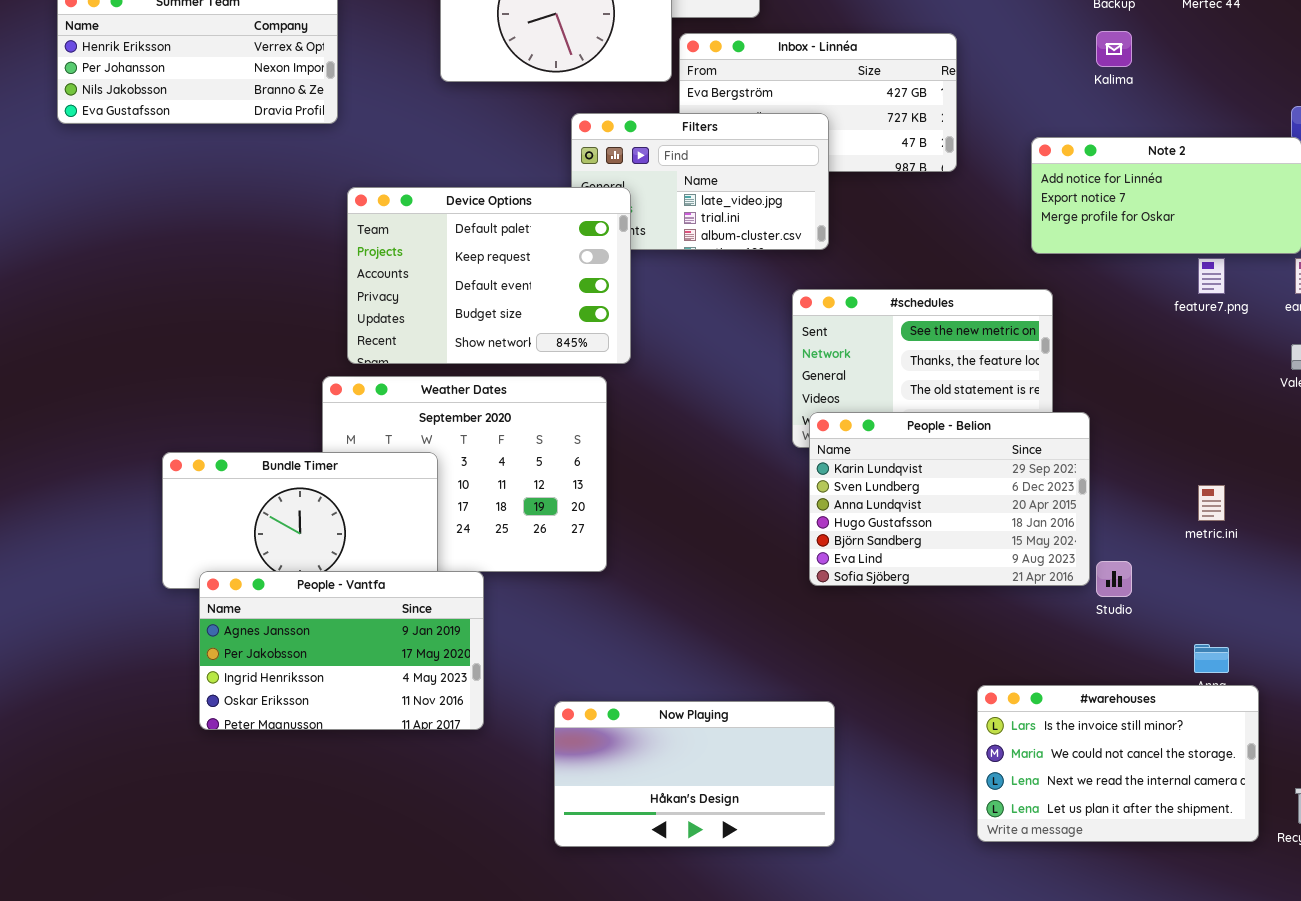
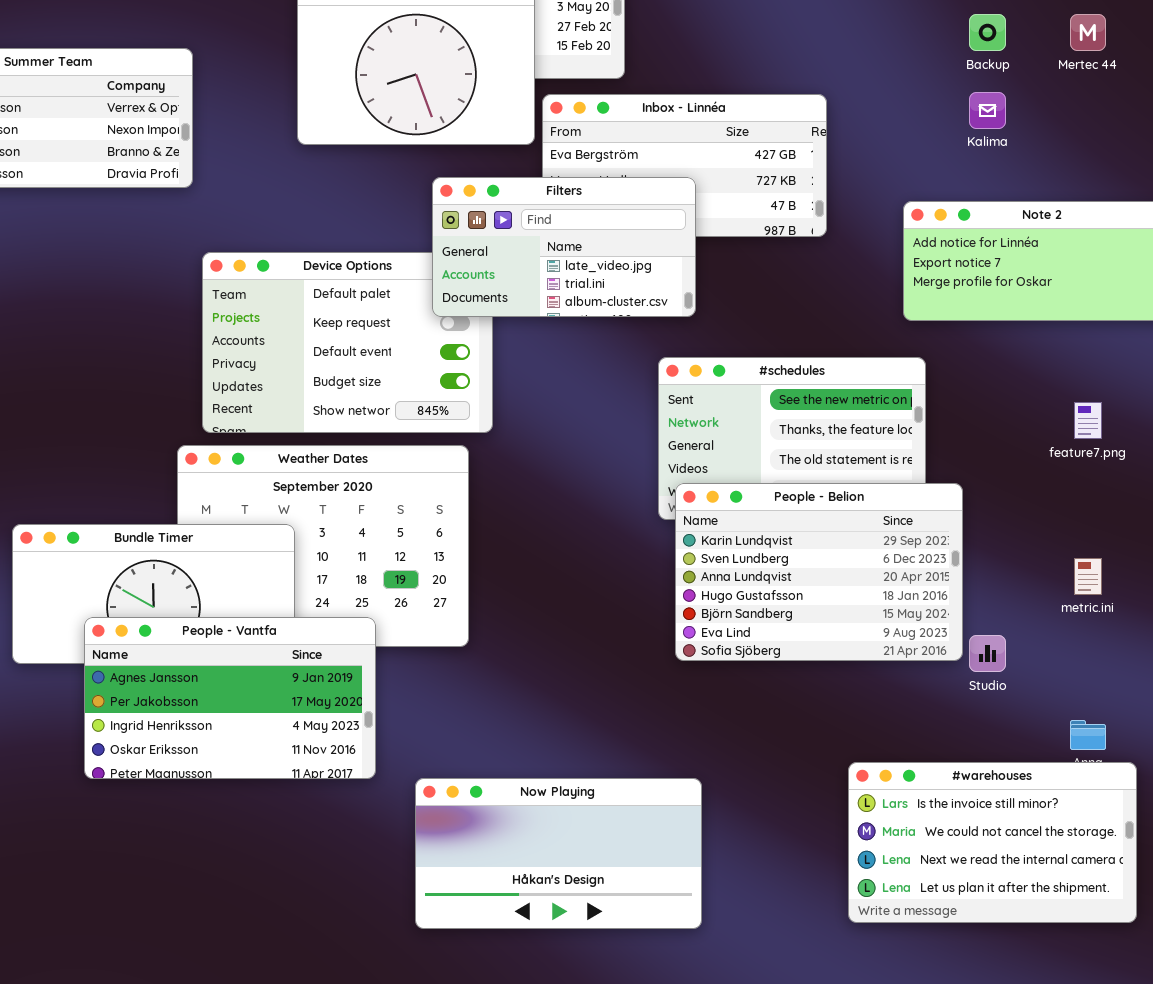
Filters: [571,113,829,250] -> [432,177,696,317], raised
feature7.png: [1198,258,1225,294] -> [1074,402,1102,439], moved
People - Vantfa: [199,571,484,730] -> [84,617,376,779], moved

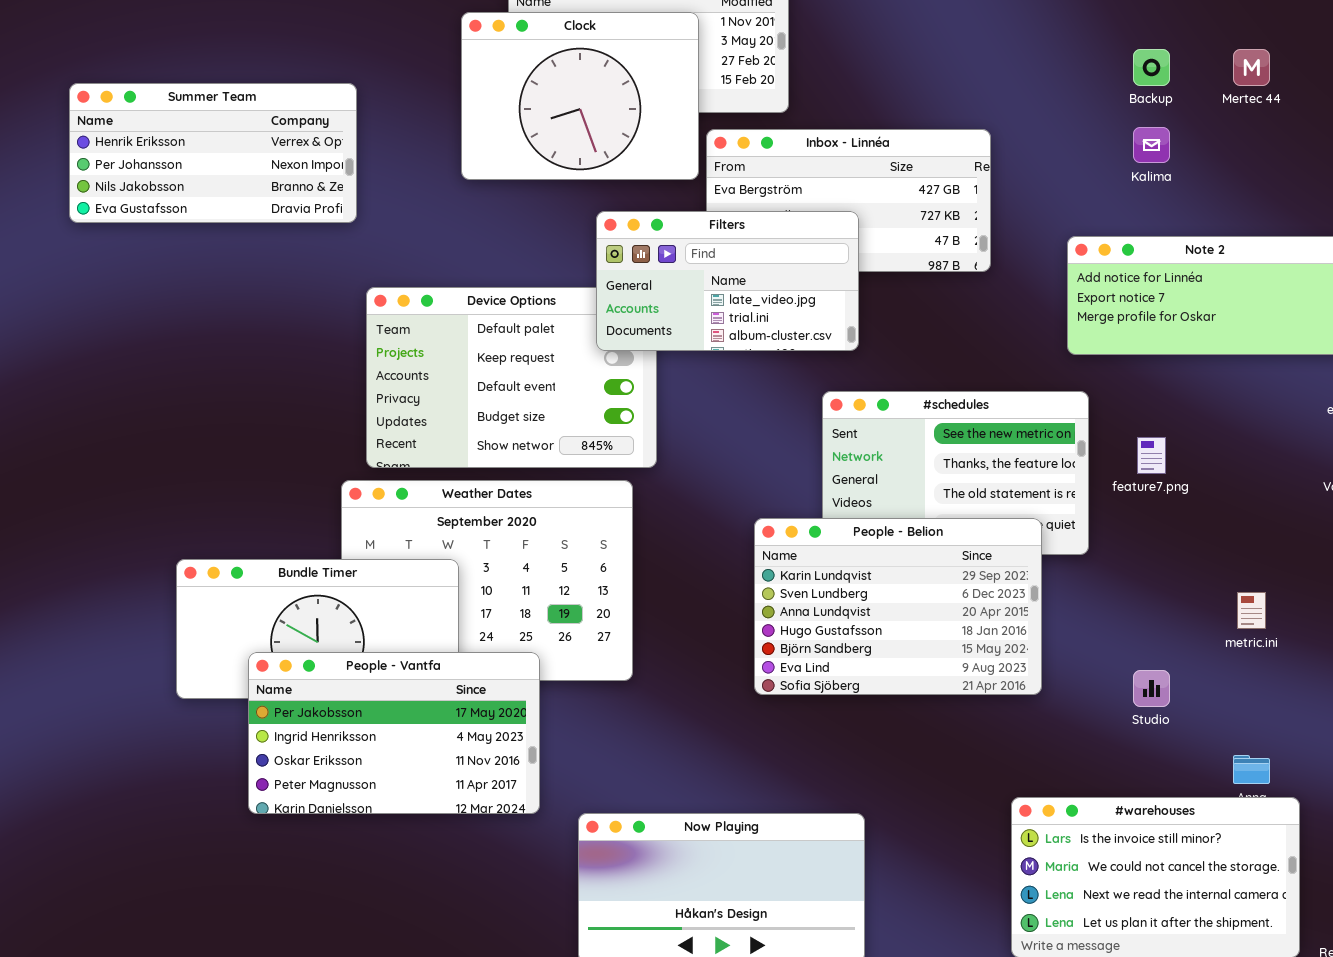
feature7.png: [1074,402,1102,439] -> [1137,437,1166,474], moved
People - Belion: [675,483,963,661] -> [754,518,1042,695], moved
People - Vantfa: [84,617,376,779] -> [248,652,540,814], scrolled down 1 row

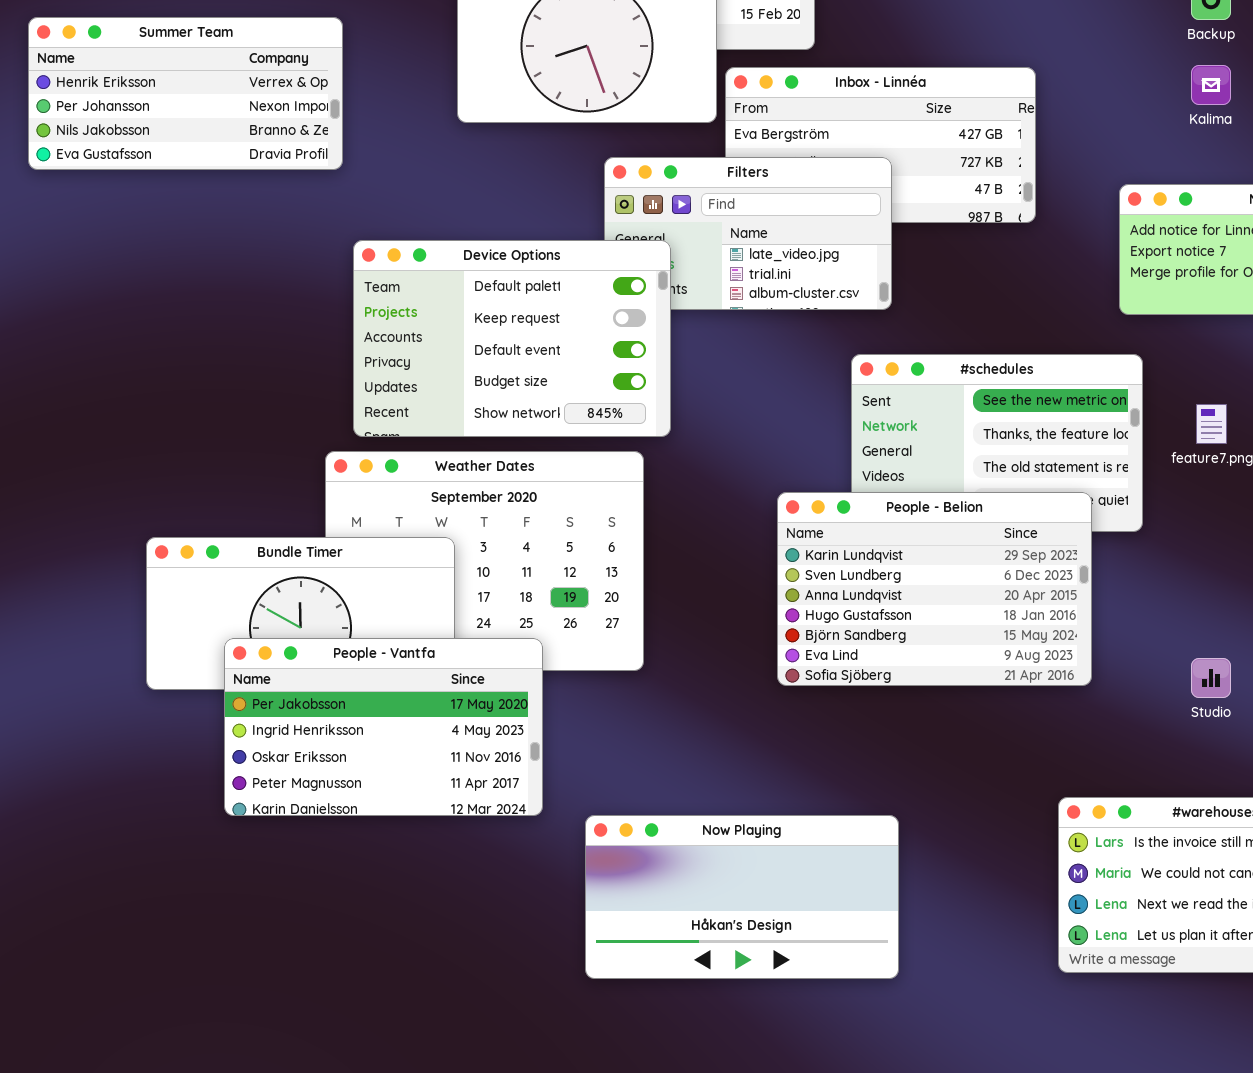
Device Options: [366,287,657,468] -> [353,240,671,437], raised

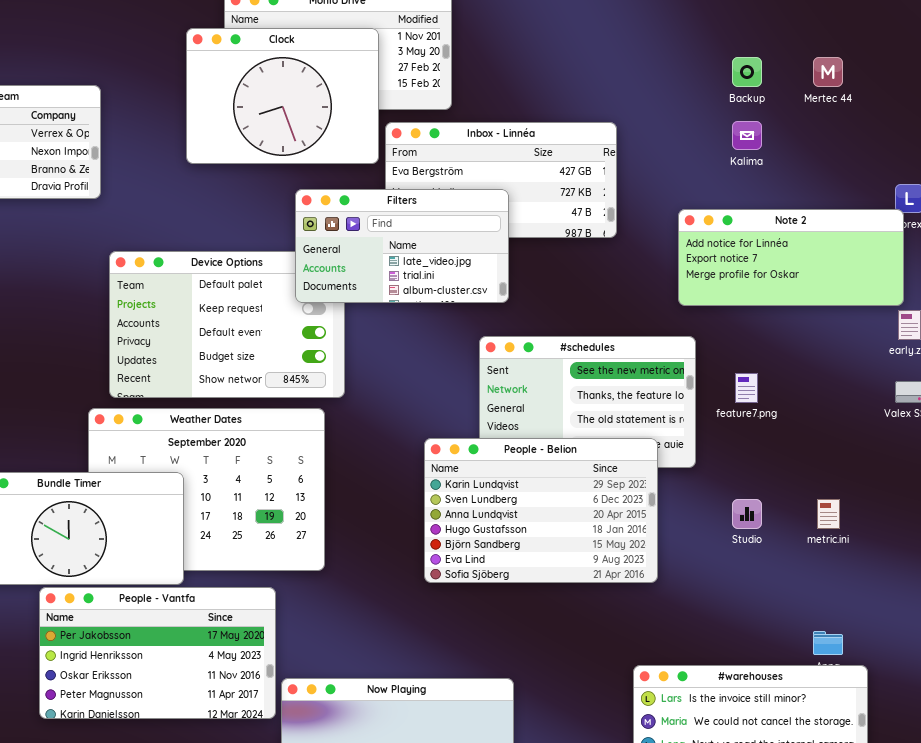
Filters: [604,157,892,310] -> [295,189,509,303], raised
People - Vantfa: [224,638,543,816] -> [39,587,276,719], moved
Studio: [1191,658,1231,698] -> [732,499,762,529], moved

